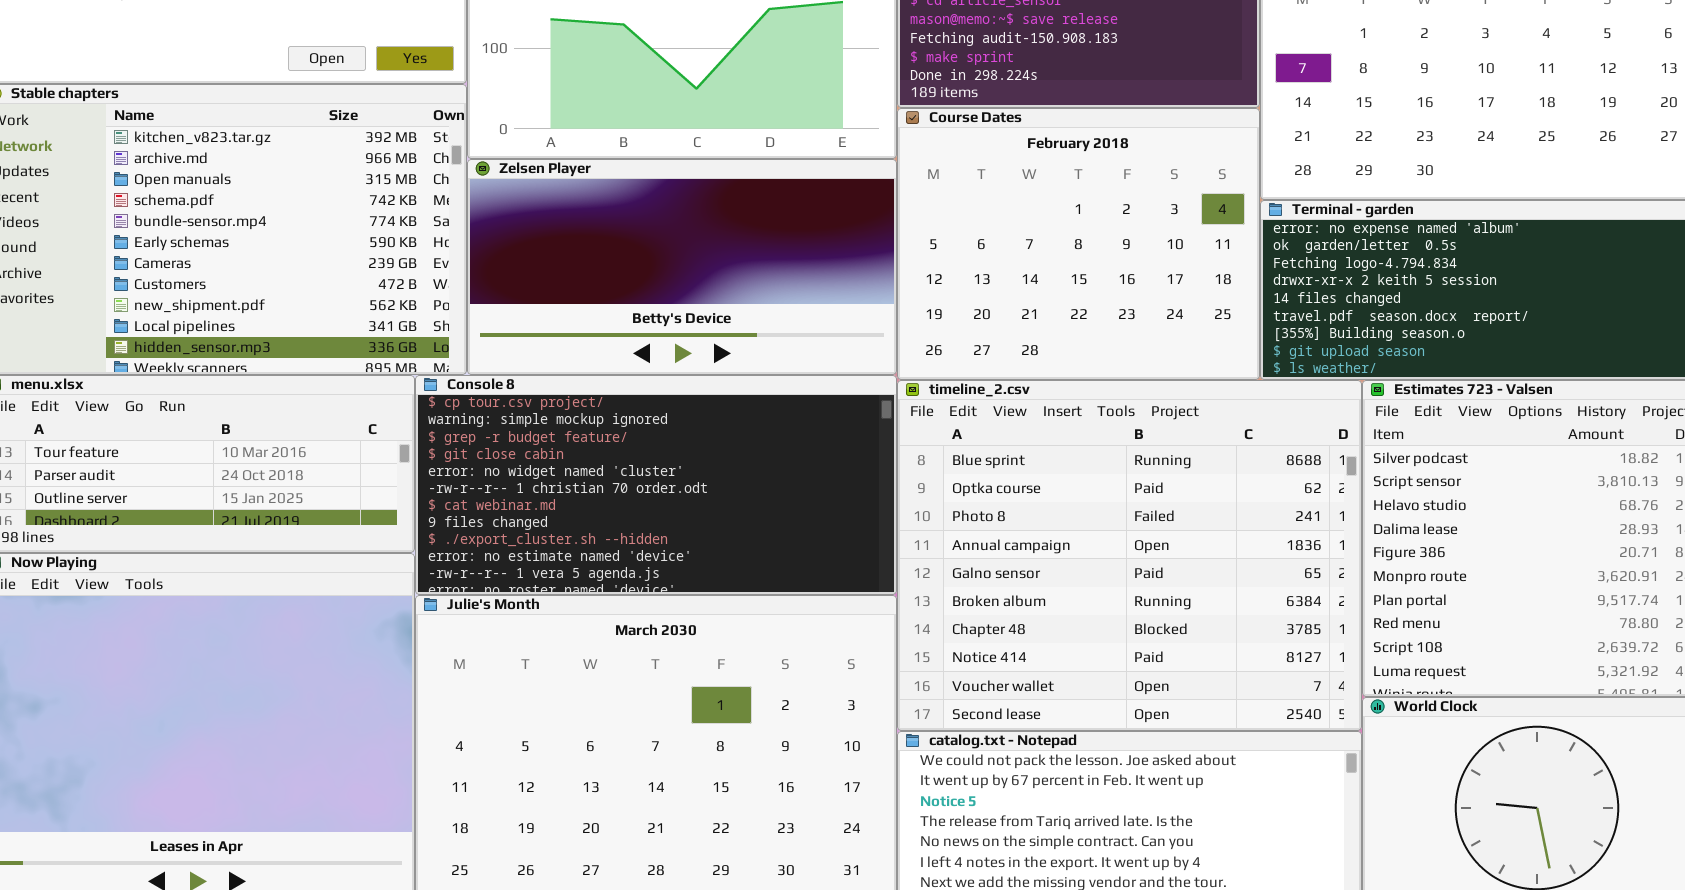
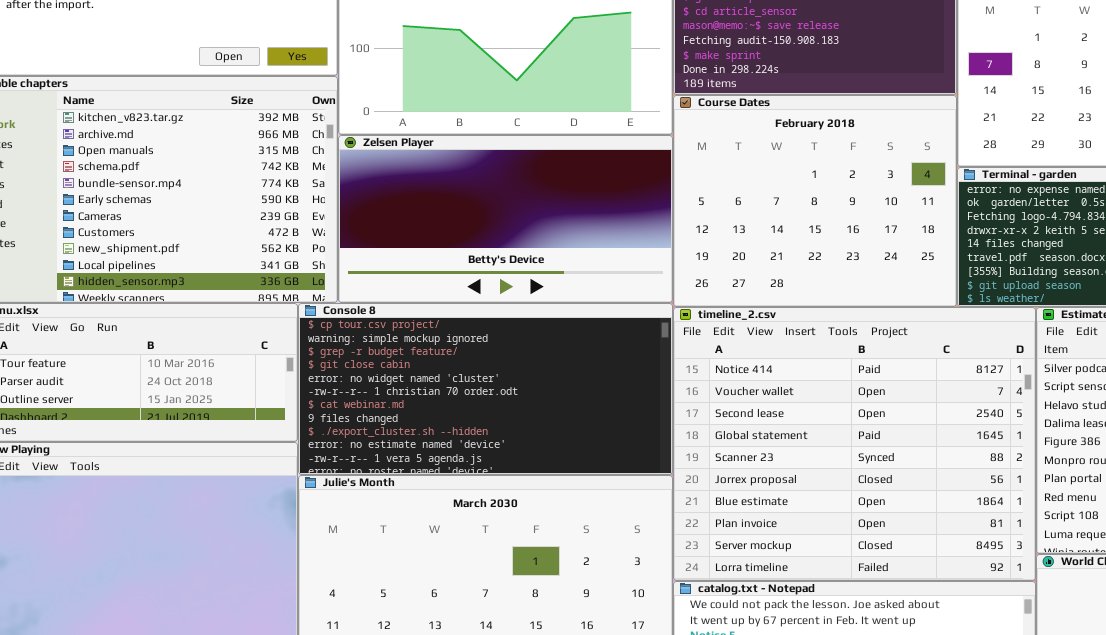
timeline_2.csv: [897,380,1362,731] -> [673,307,1036,581], scrolled down 7 rows

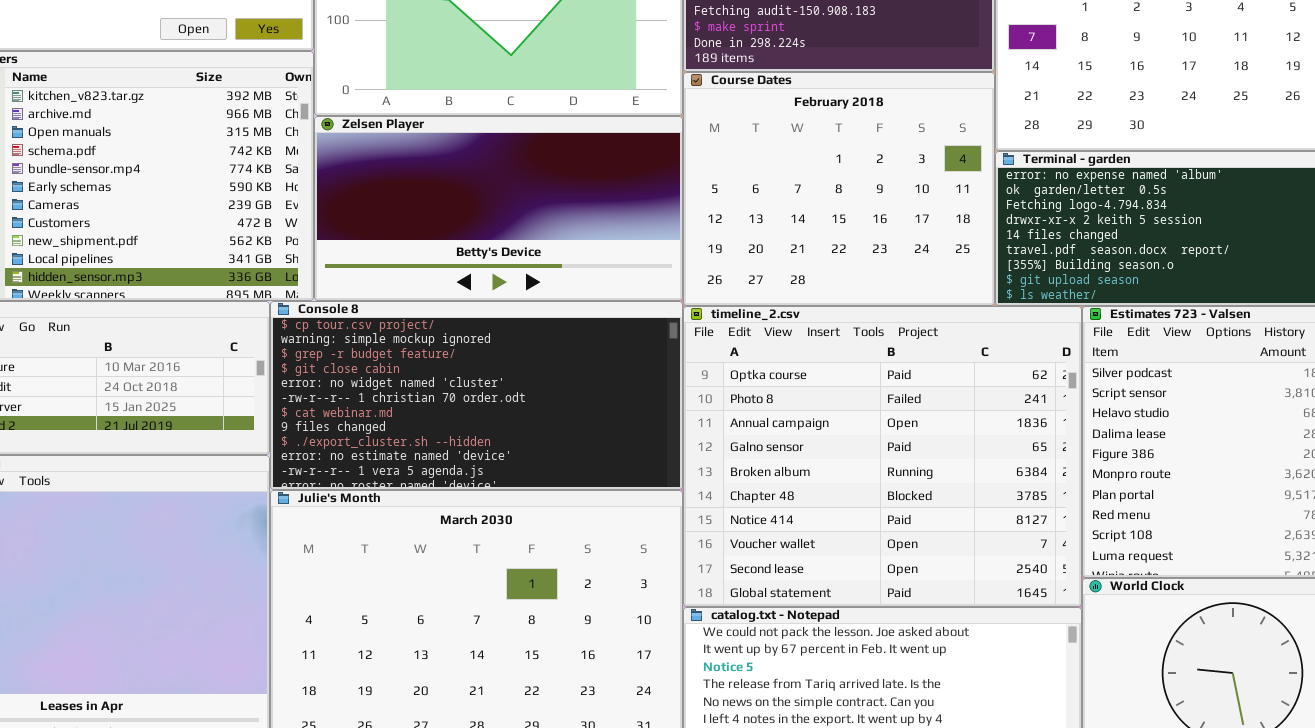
timeline_2.csv: [673,307,1036,581] -> [683,306,1082,607], scrolled up 6 rows

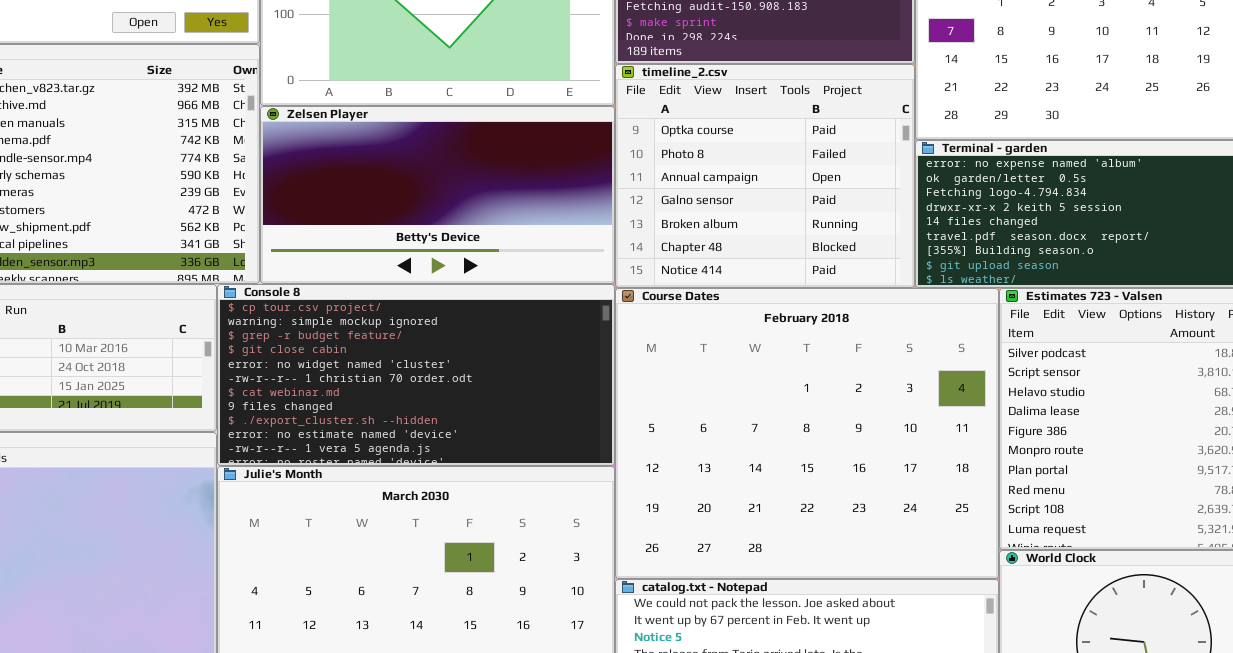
Course Dates: [683,72,995,306] -> [615,288,999,579], moved, resized
timeline_2.csv: [683,306,1082,607] -> [615,64,915,288], moved, resized

